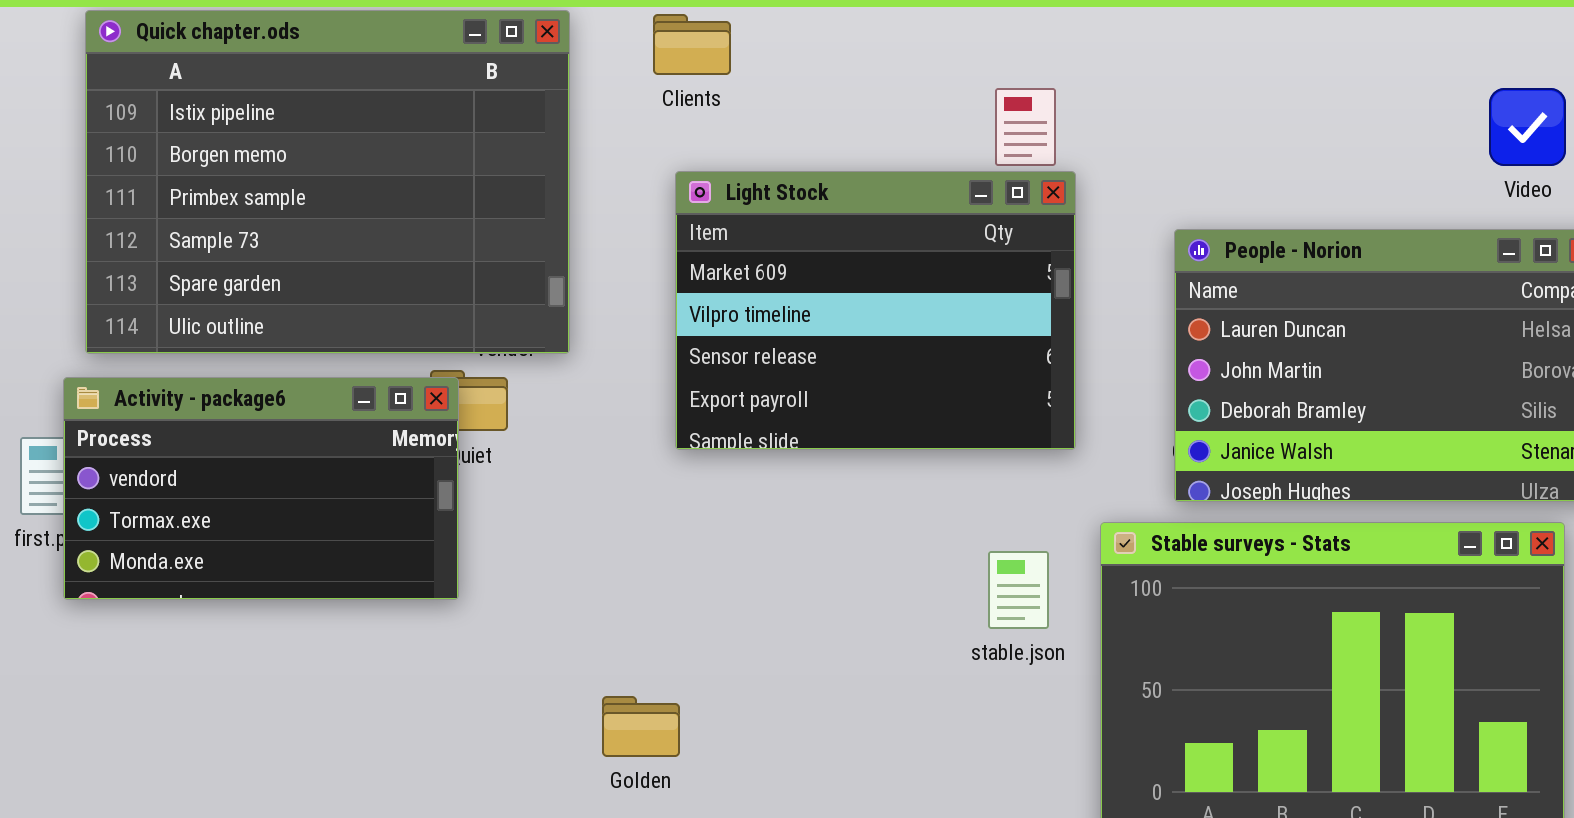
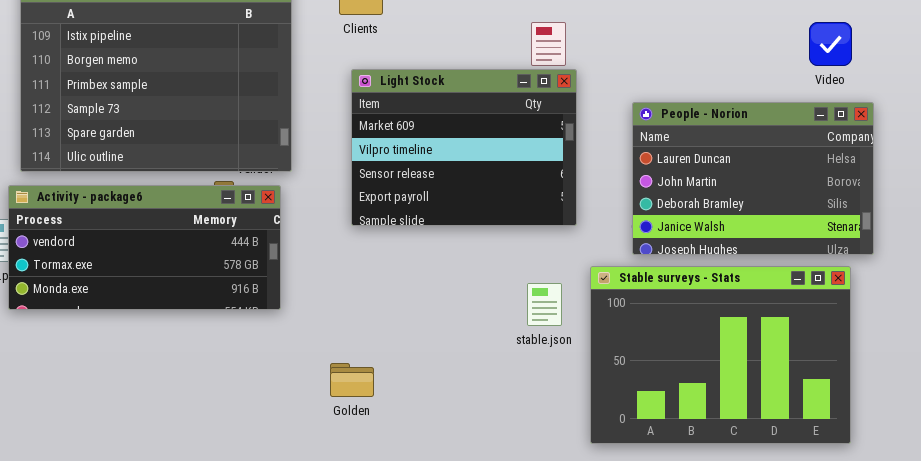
Activity - package6: [63,377,459,600] -> [8,185,281,310], resized
Golden: [602,696,680,757] -> [330,363,374,397], moved

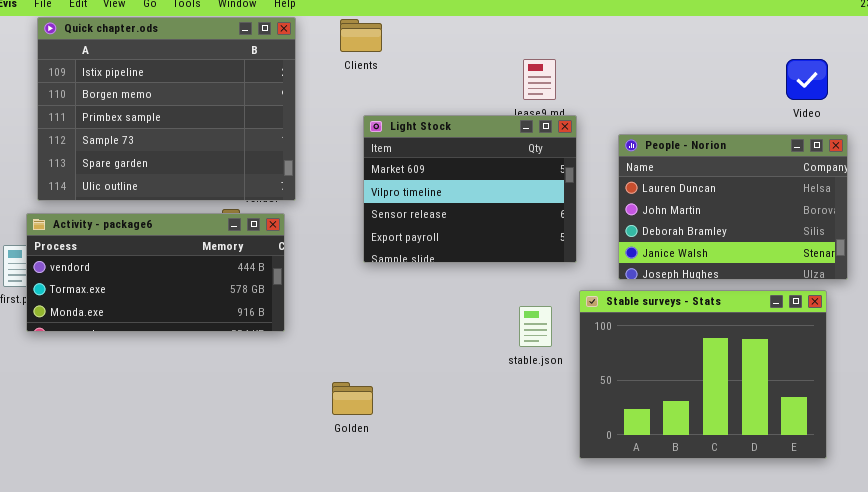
Light Stock: [351,69,577,226] -> [363,115,577,263], moved

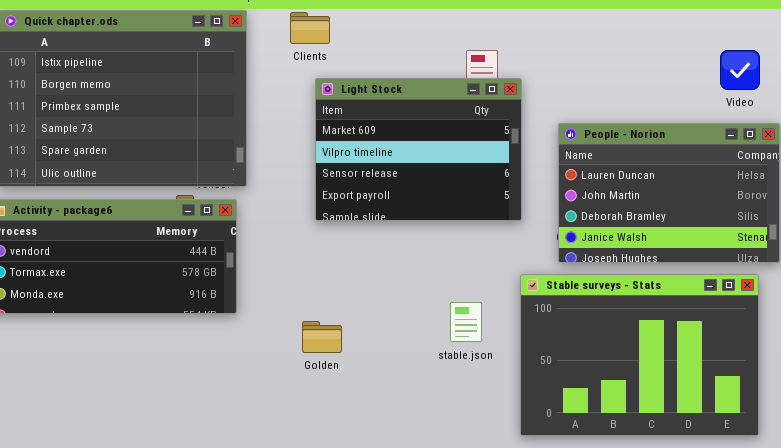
Light Stock: [363,115,577,263] -> [315,78,522,221], moved
stable.json: [519,306,552,347] -> [450,302,482,342], moved
Golden: [332,382,373,415] -> [302,321,342,353], moved

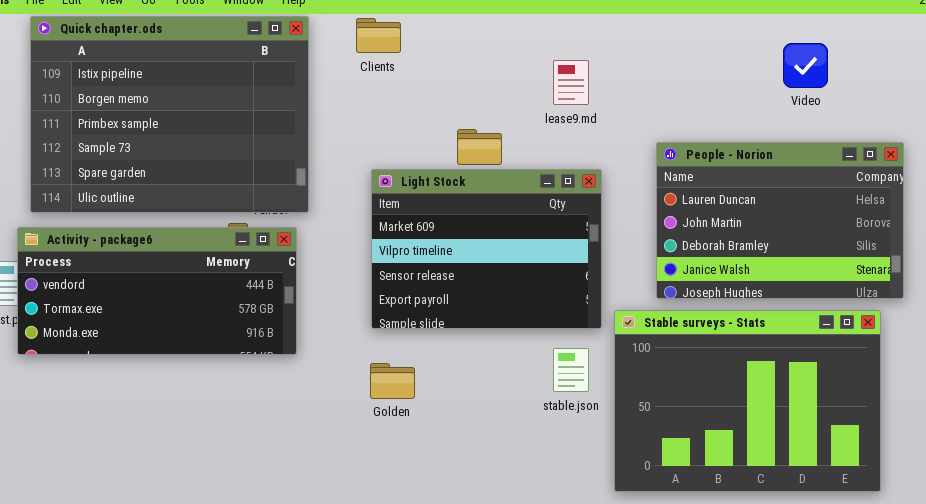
Video: [720,50,760,90] -> [783,43,828,88], moved
Light Stock: [315,78,522,221] -> [371,169,602,329], moved
stable.json: [450,302,482,342] -> [553,348,589,392], moved

